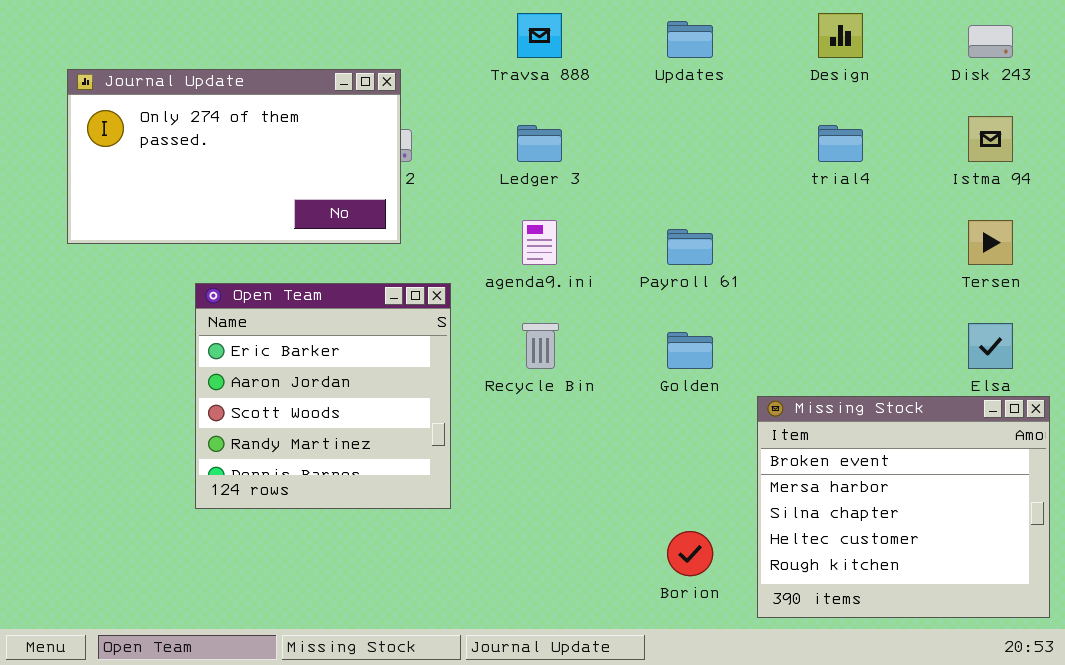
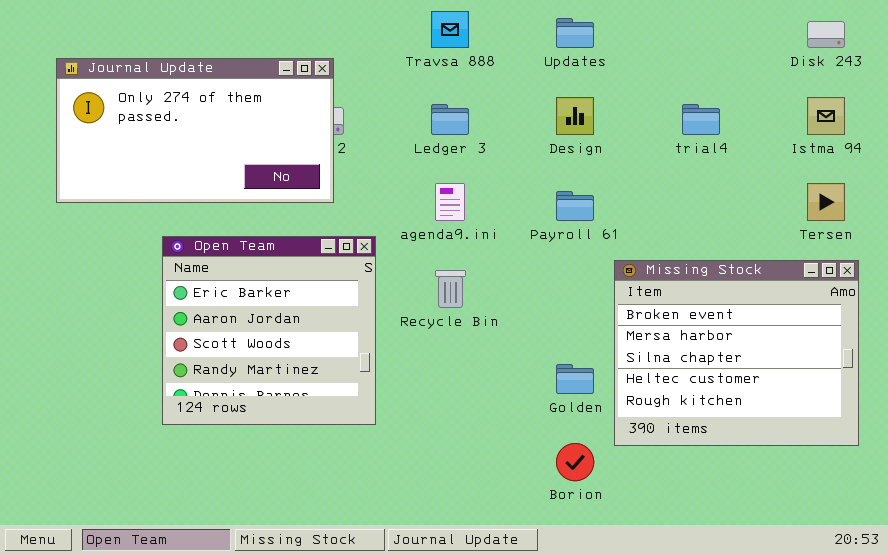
Design: [818,13,863,58] -> [556,97,594,135], moved
Golden: [667,332,713,369] -> [556,364,594,394], moved
Missing Stock: [757,396,1050,618] -> [614,260,859,446], moved

